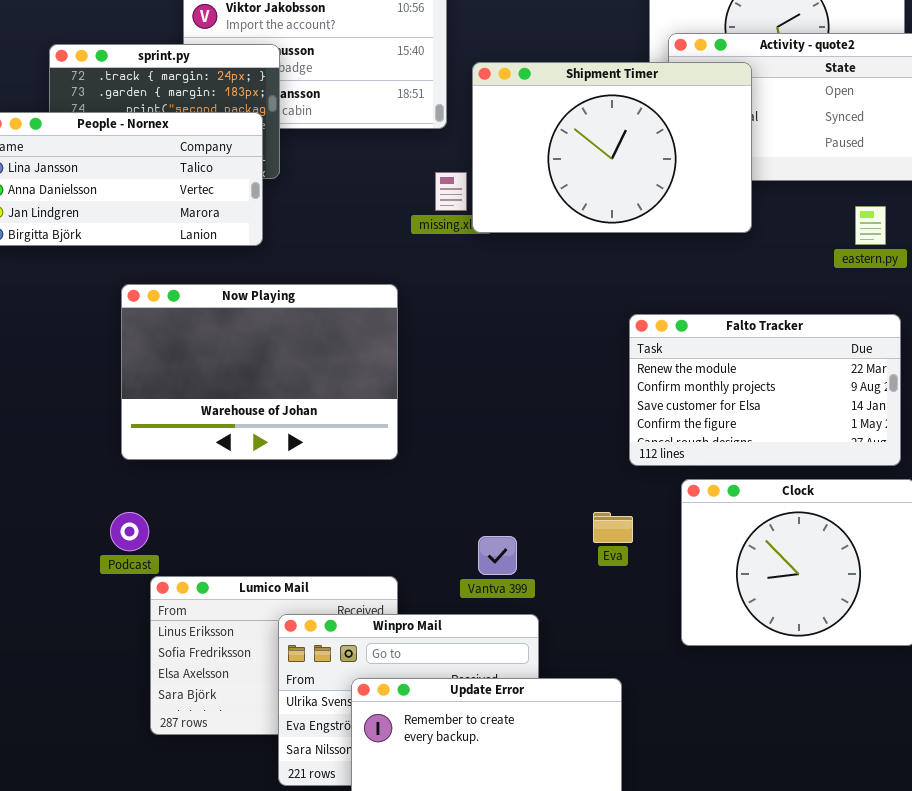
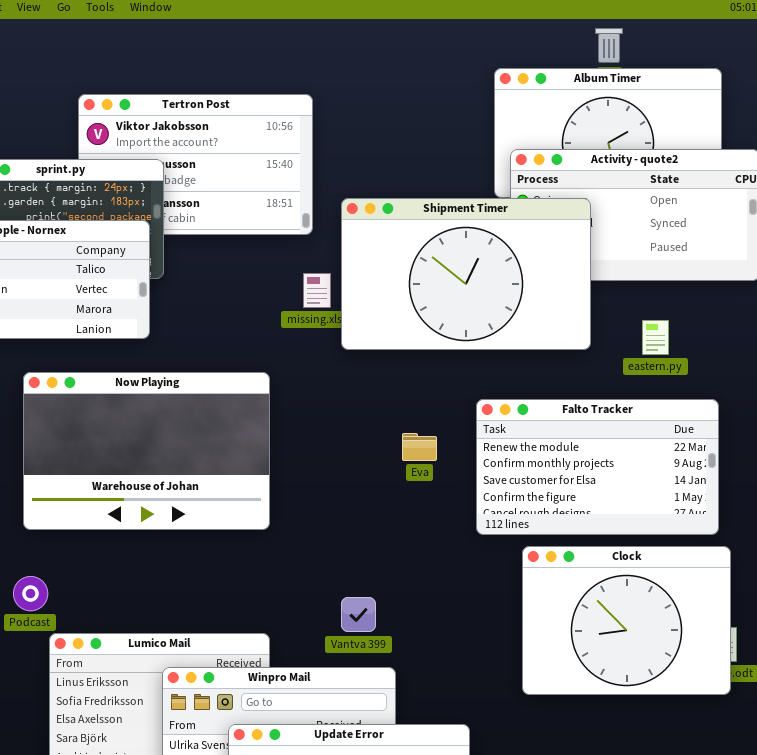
Shipment Timer: [472,62,752,233] -> [341,198,591,350], moved
eastern.py: [855,206,886,245] -> [642,320,669,355], moved
Eva: [593,512,633,543] -> [402,433,437,461], moved

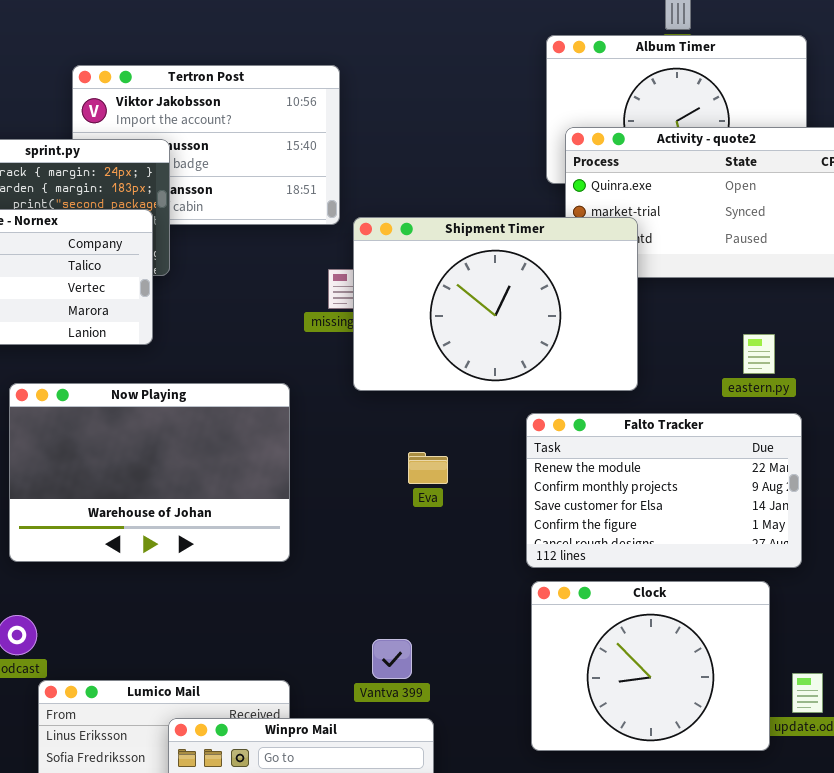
Shipment Timer: [341,198,591,350] -> [353,217,638,391], moved
eastern.py: [642,320,669,355] -> [743,334,775,374], moved
Eva: [402,433,437,461] -> [408,452,448,484], moved
Clock: [522,546,731,695] -> [531,581,770,751], moved

